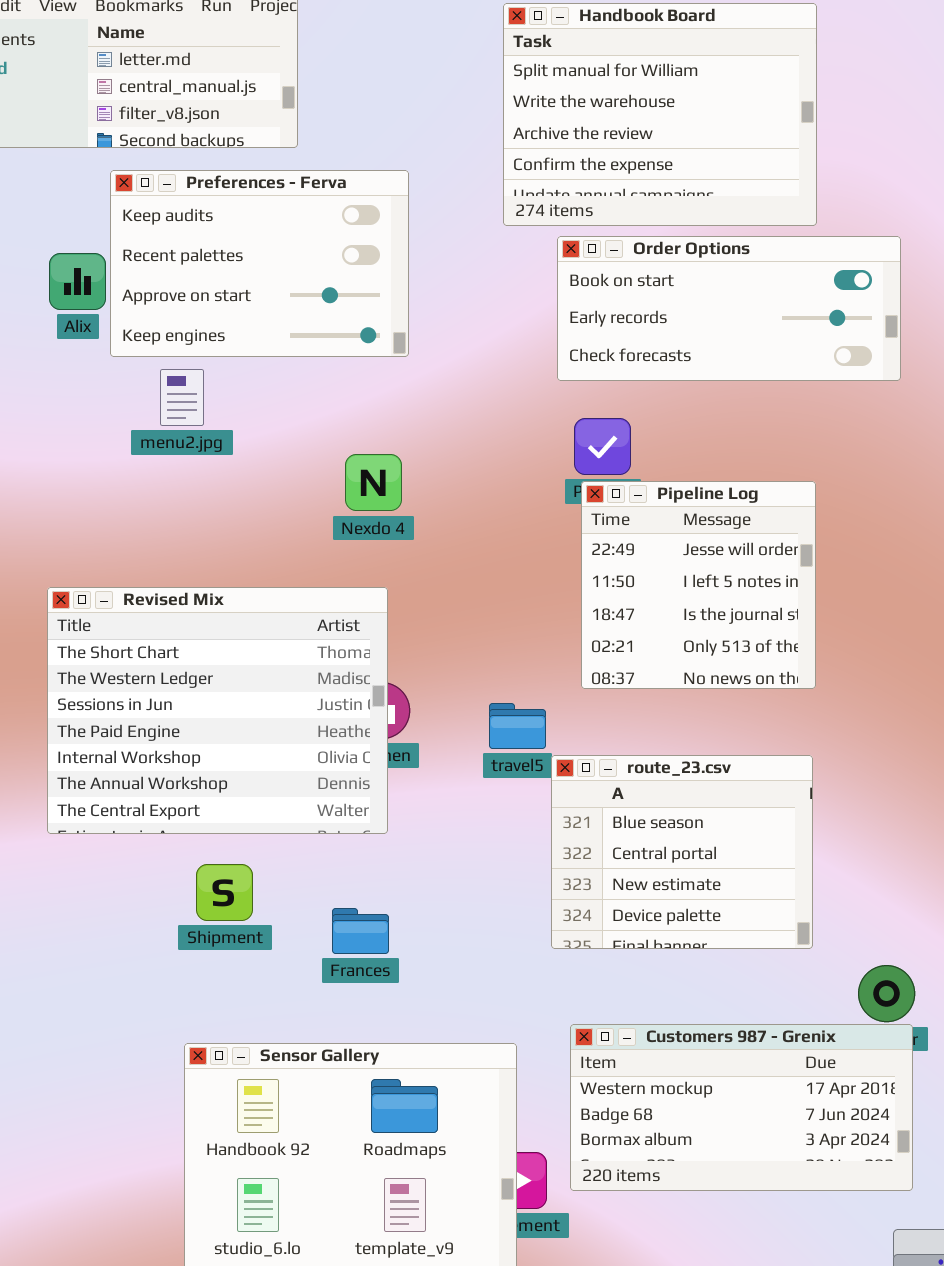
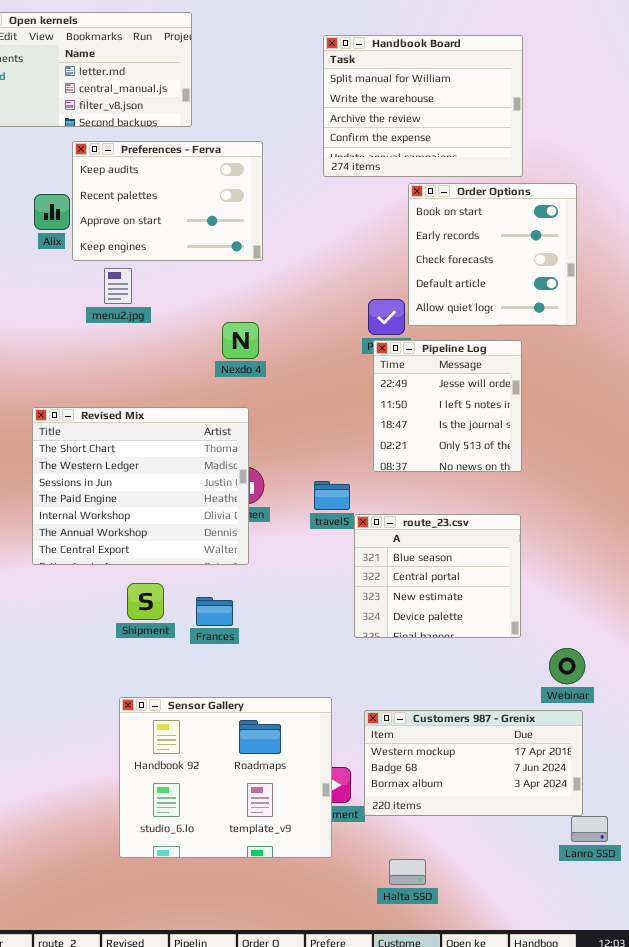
Order Options: [557,236,901,381] -> [408,183,577,326], resized
Frances: [332,908,389,954] -> [196,597,233,626], moved
Customers 987 - Grenix: [570,1024,913,1191] -> [364,710,583,816], moved

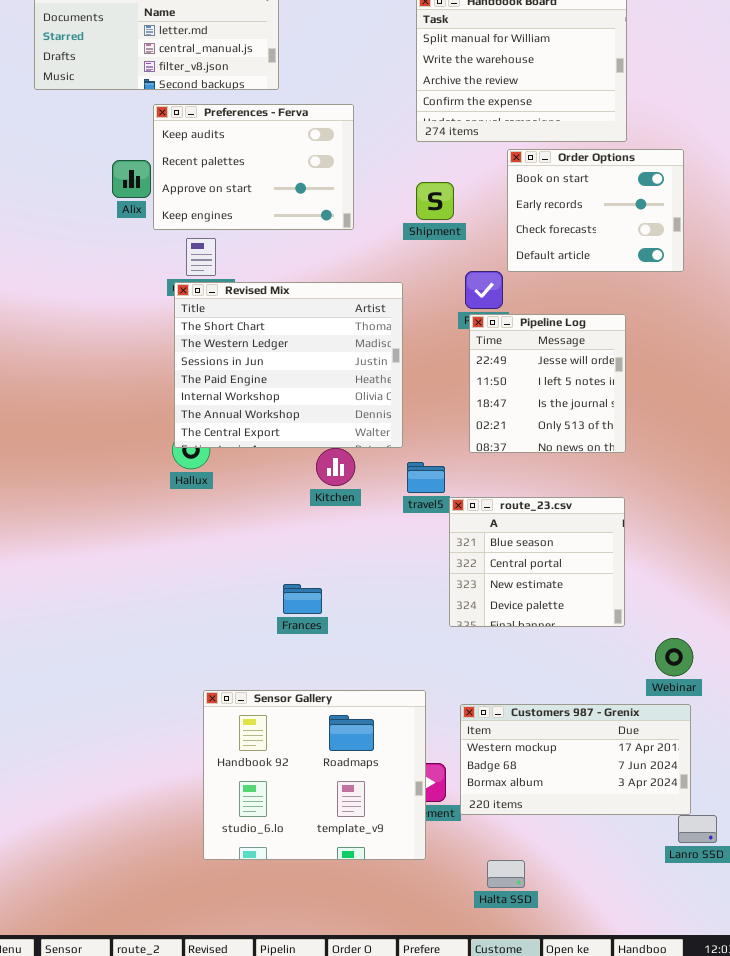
Order Options: [408,183,577,326] -> [507,149,684,272], resized
Revised Mix: [32,407,249,565] -> [174,282,403,448], moved
Shipment: [127,583,164,620] -> [416,182,454,220], moved

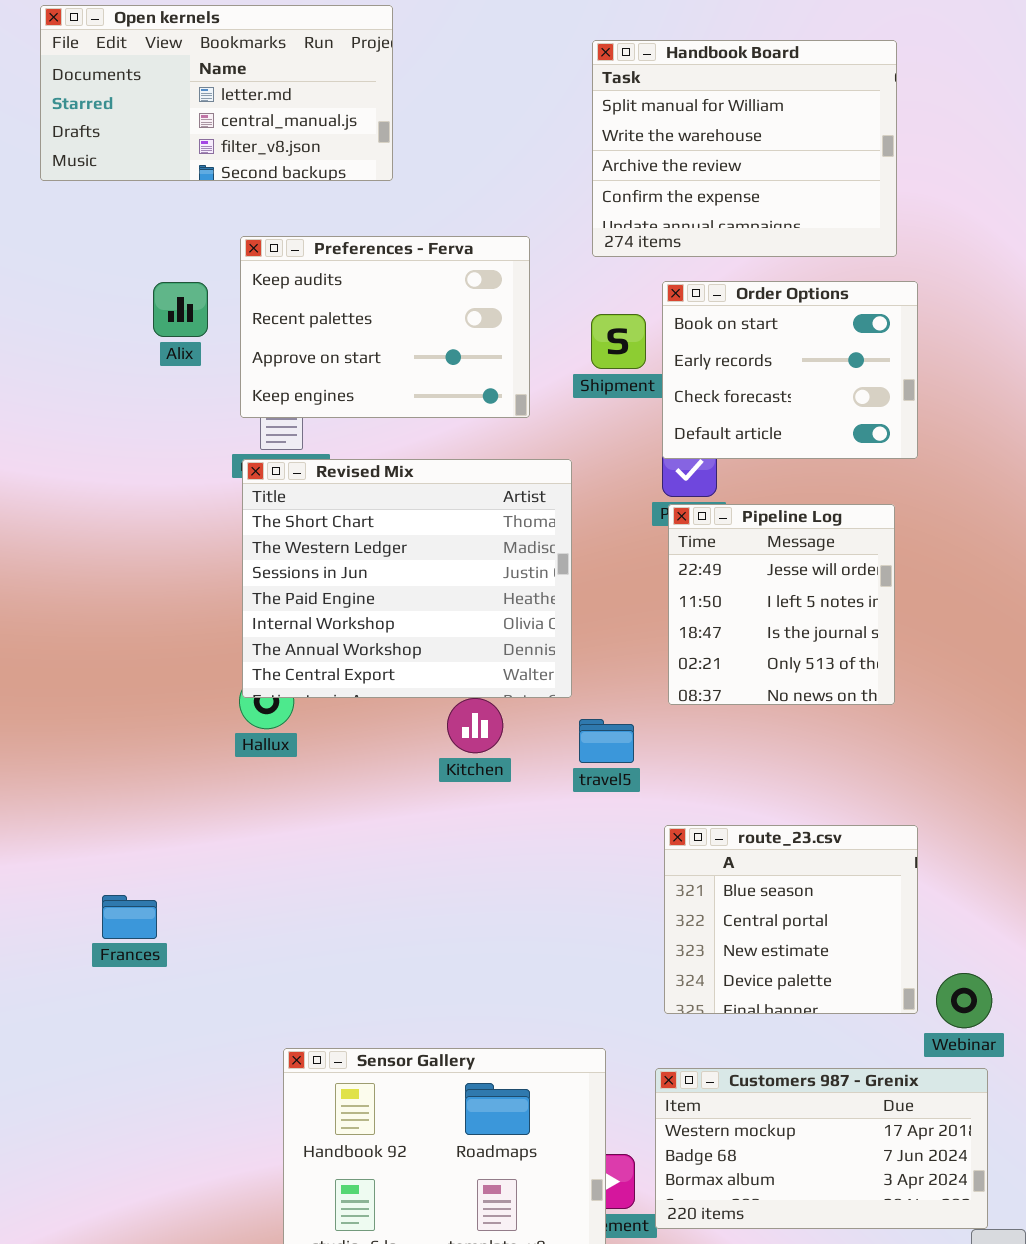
Preferences - Ferva: [153,104,354,230] -> [240,236,530,418], moved
Order Options: [507,149,684,272] -> [662,281,918,459], moved
route_23.csv: [449,497,625,627] -> [664,825,918,1014], moved
Frances: [283,584,322,614] -> [102,895,157,939], moved

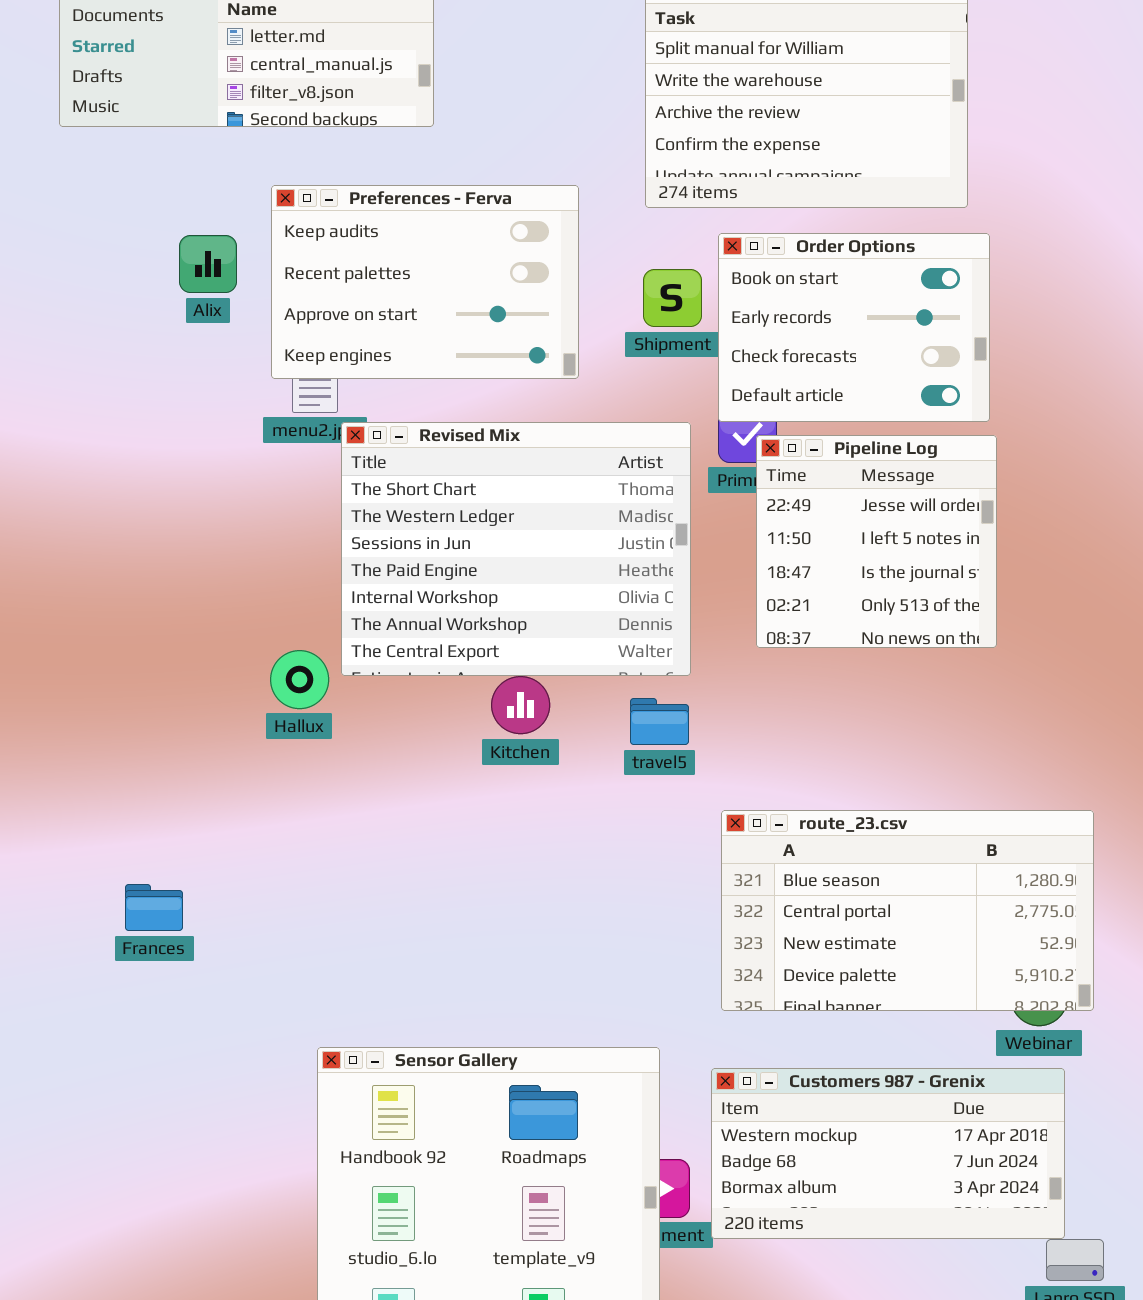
Revised Mix: [242,459,572,698] -> [341,422,691,676], moved
Pipeline Log: [668,504,895,705] -> [756,435,997,648], moved
route_23.csv: [664,825,918,1014] -> [721,810,1094,1011], resized

